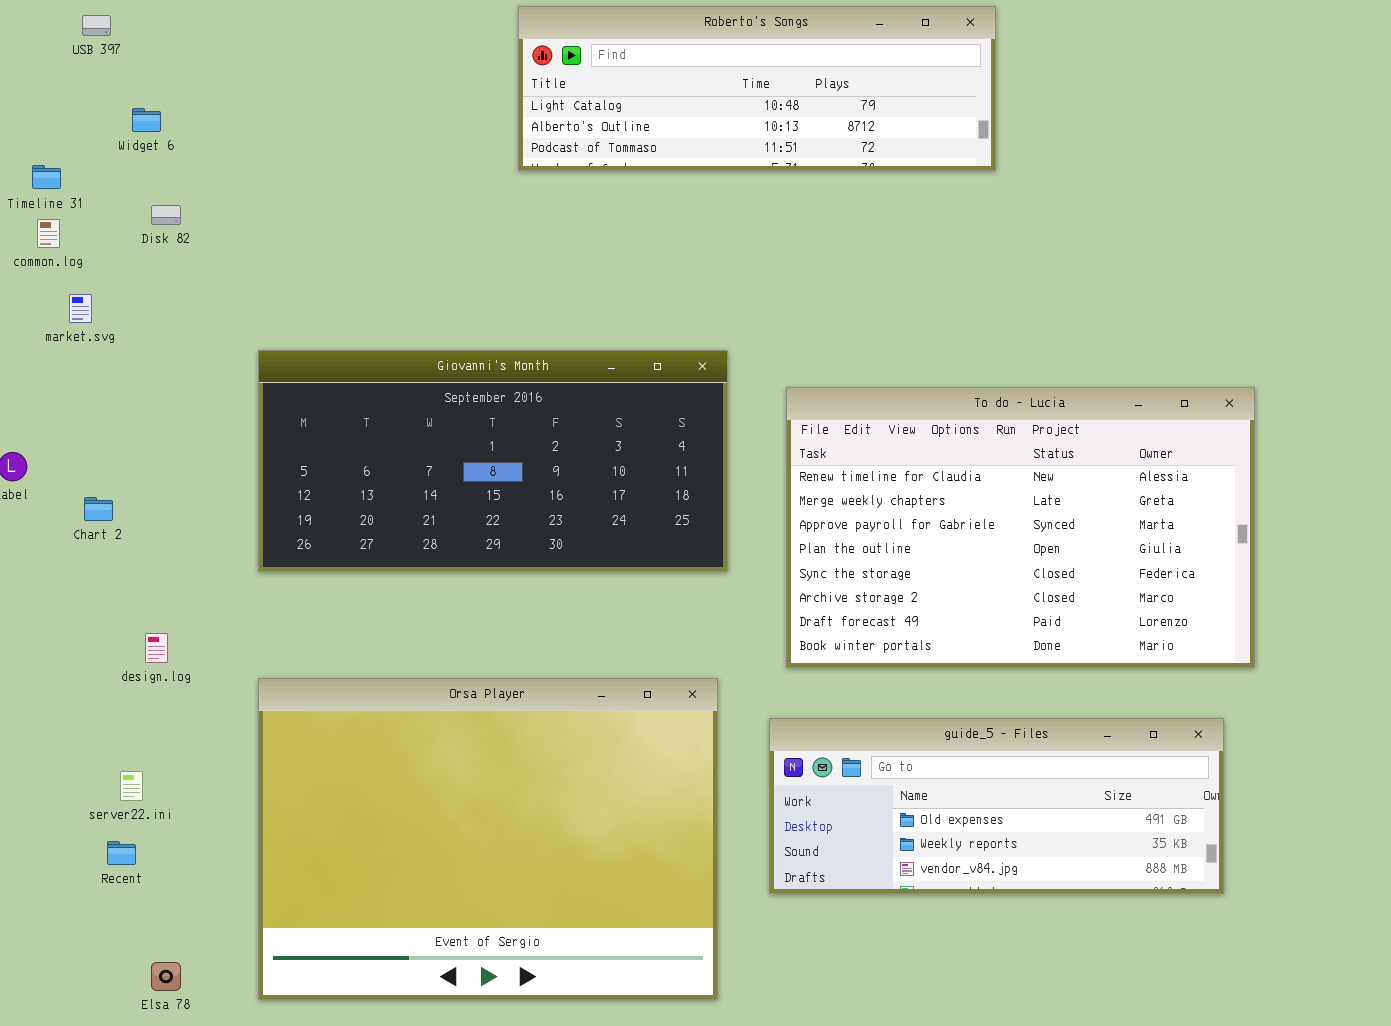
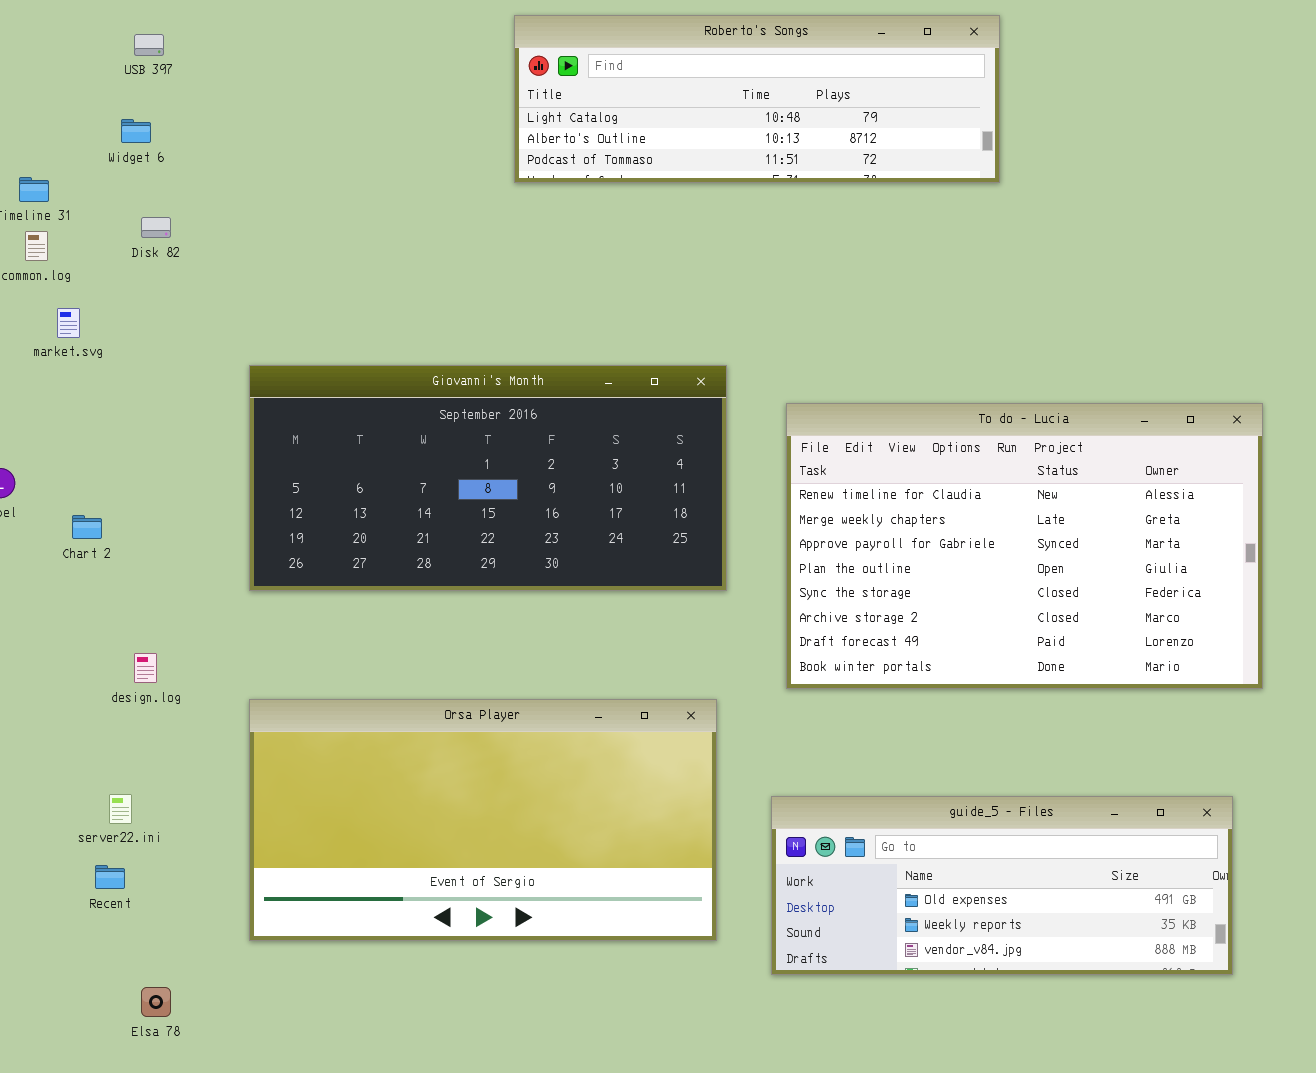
USB 397: [82,15,111,36] -> [134,34,164,56], moved
Orsa Player: [258,678,718,1000] -> [249,699,717,941], resized
guide_5 - Files: [769,718,1224,894] -> [771,796,1233,975], moved

